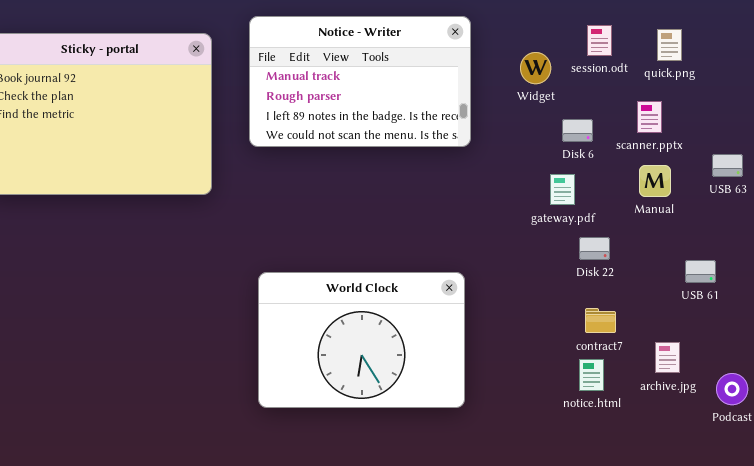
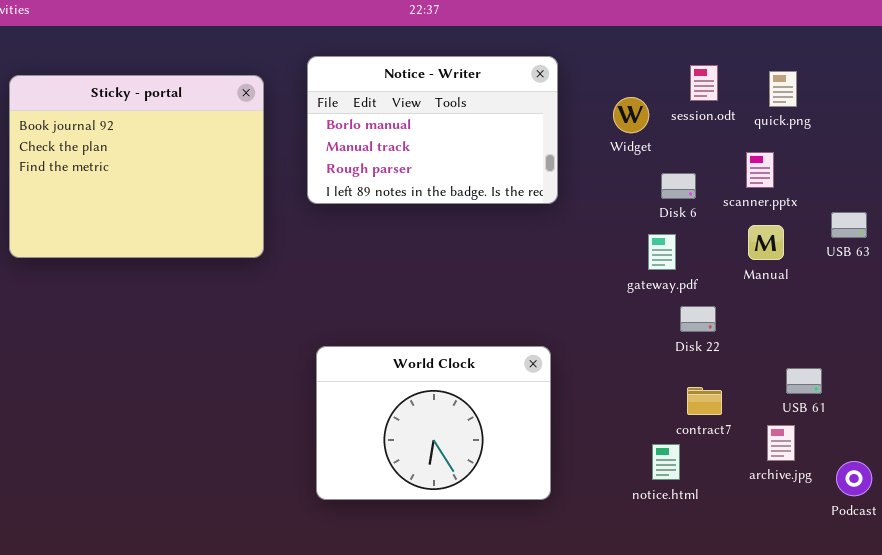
Notice - Writer: [249,16,471,147] -> [307,56,558,204], scrolled up 1 row
USB 61: [685,260,716,283] -> [786,368,822,394], moved
notice.html: [579,359,604,391] -> [652,444,680,480], moved

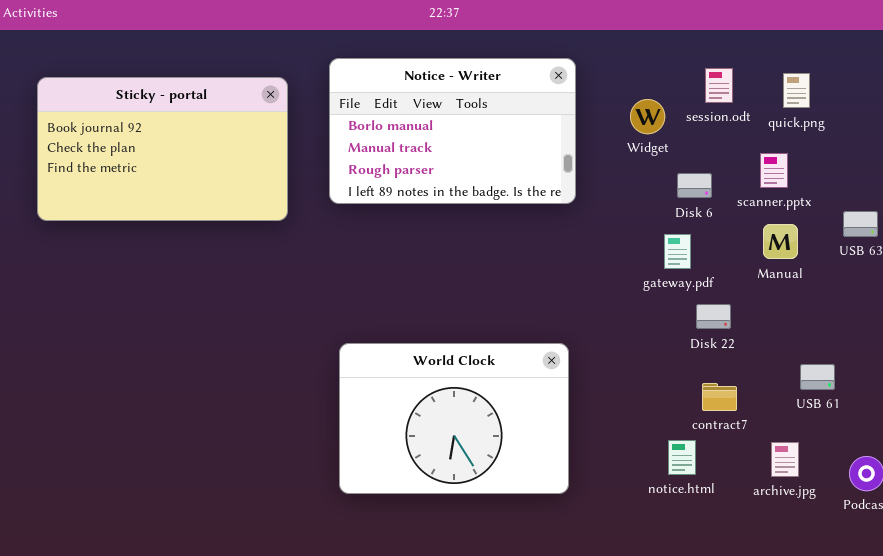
Sticky - portal: [9,75,264,258] -> [37,77,288,221], resized
archive.jpg: [767,425,795,461] -> [771,442,799,477], moved

